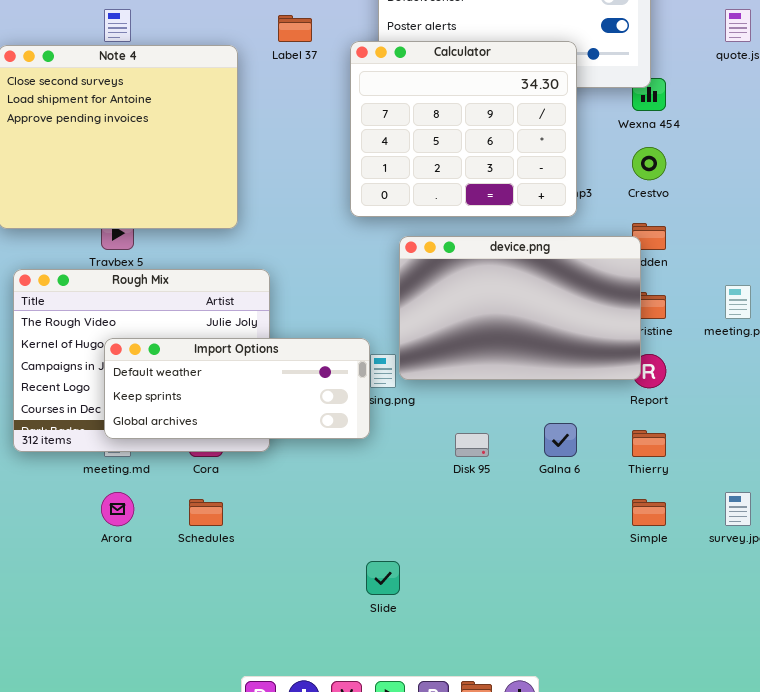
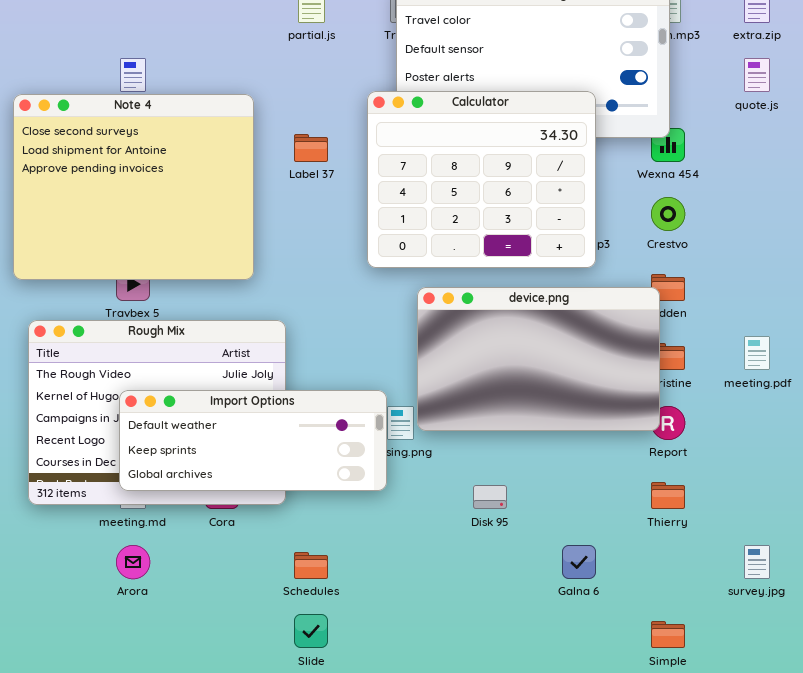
Label 37: [278,15,312,42] -> [294,134,328,162], moved
Galna 6: [544,423,577,457] -> [562,545,596,579], moved
Schedules: [189,499,223,526] -> [294,552,328,579], moved
Simple: [632,499,666,526] -> [651,621,685,648], moved
Slide: [366,561,400,595] -> [294,614,328,648], moved

